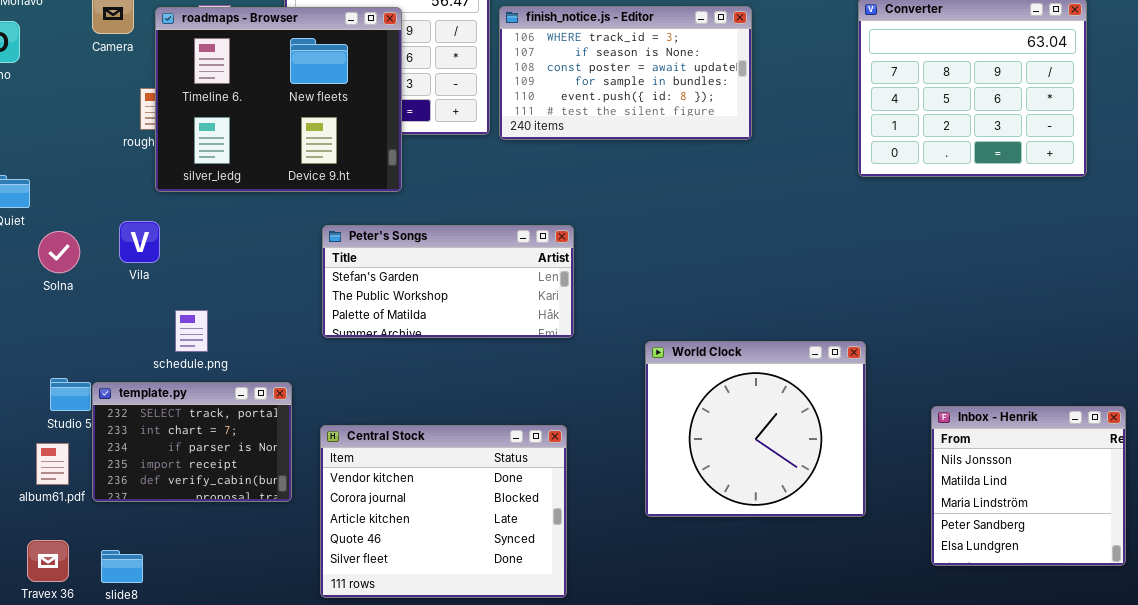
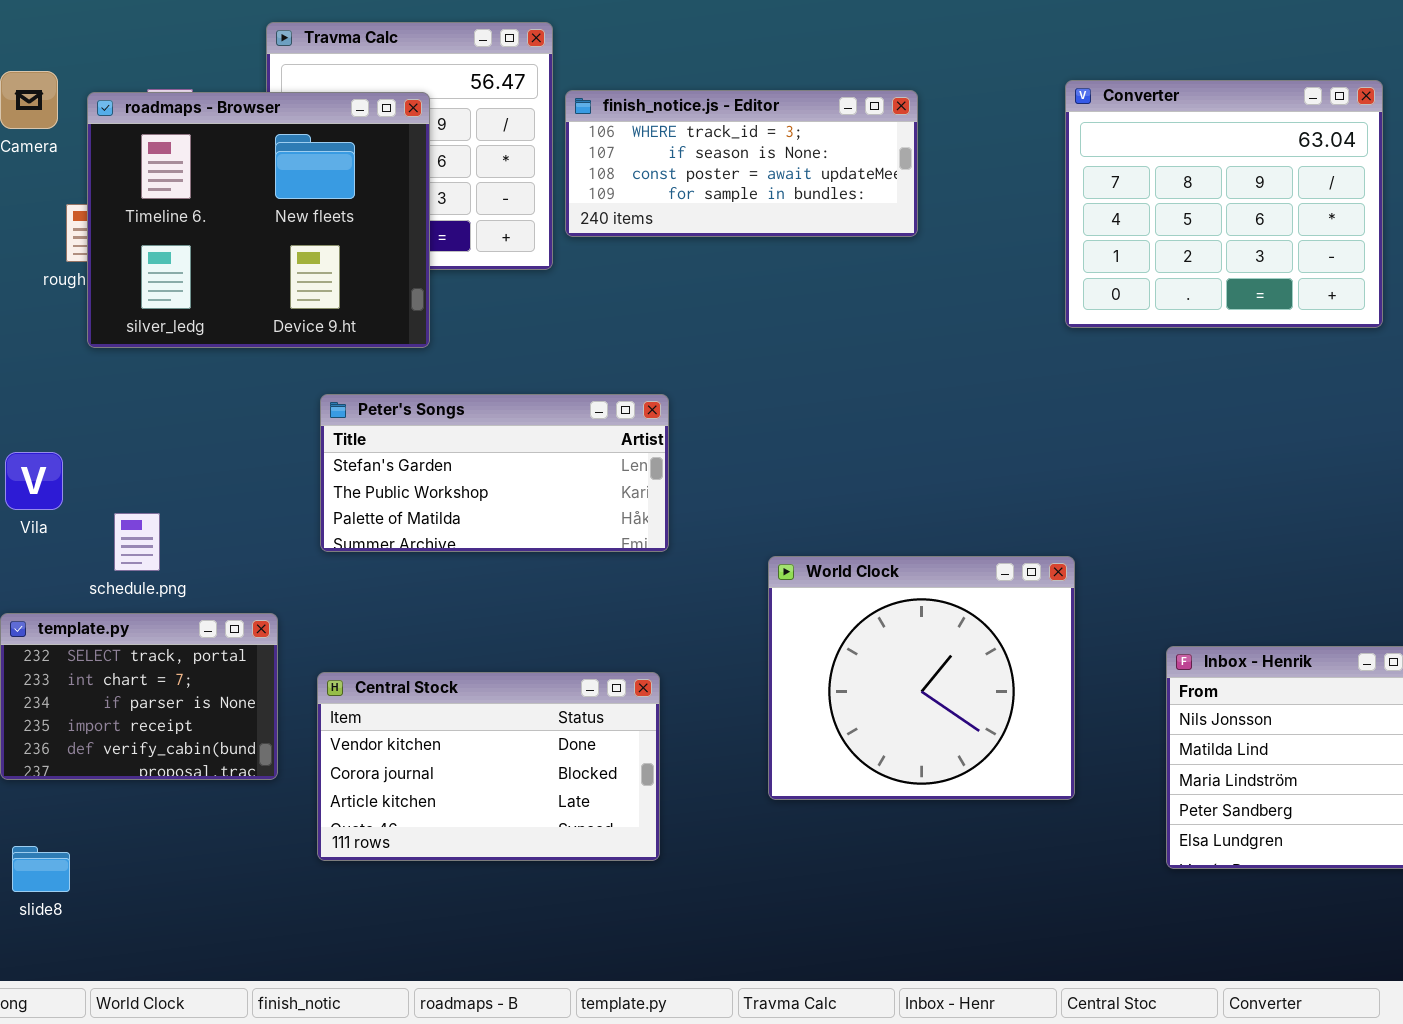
finish_notice.js - Editor: [499,6,752,140] -> [565,90,918,237], resized
Vila: [119,221,160,263] -> [5,452,63,510], moved
Central Stock: [320,425,567,598] -> [317,672,660,861], resized

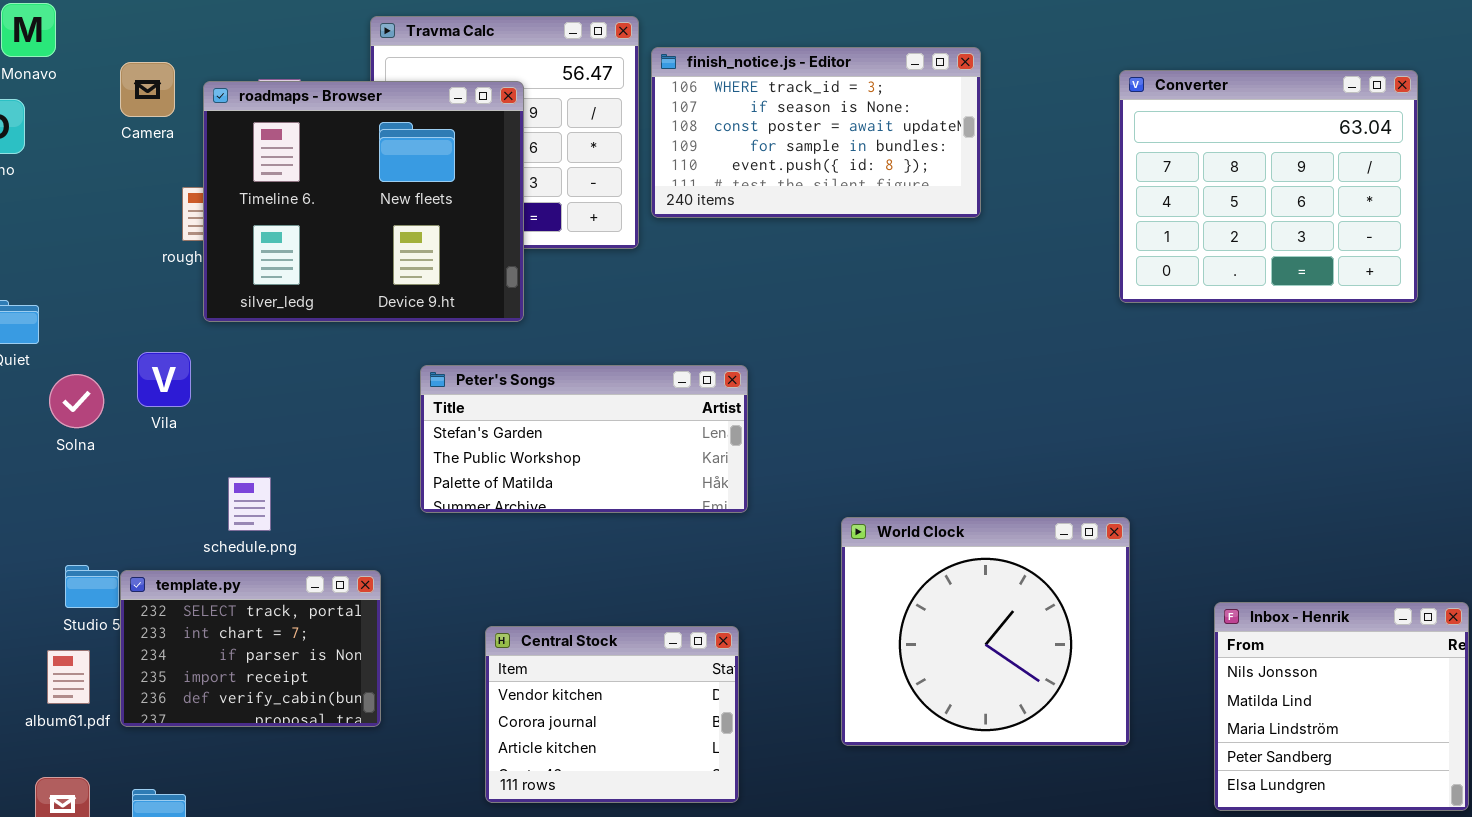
finish_notice.js - Editor: [565,90,918,237] -> [651,47,981,218], resized
Vila: [5,452,63,510] -> [137,352,191,407], moved
Central Stock: [317,672,660,861] -> [485,626,739,803], resized

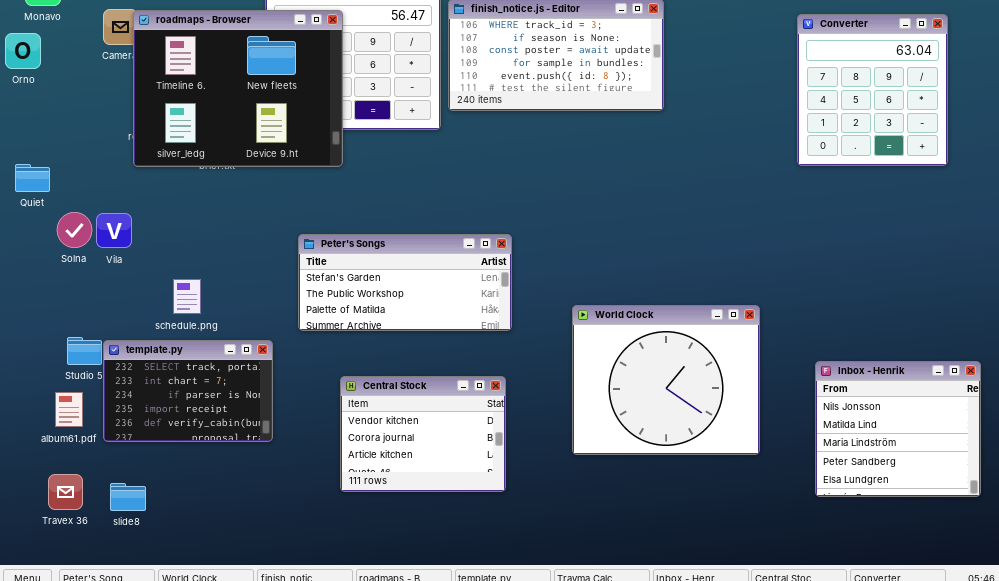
Converter: [1119,70,1418,303] -> [797,14,948,166], resized
roadmaps - Browser: [203,81,524,322] -> [133,10,343,167], moved
Vila: [137,352,191,407] -> [96,213,132,248], moved
Peter's Songs: [420,365,748,513] -> [298,234,512,331], moved

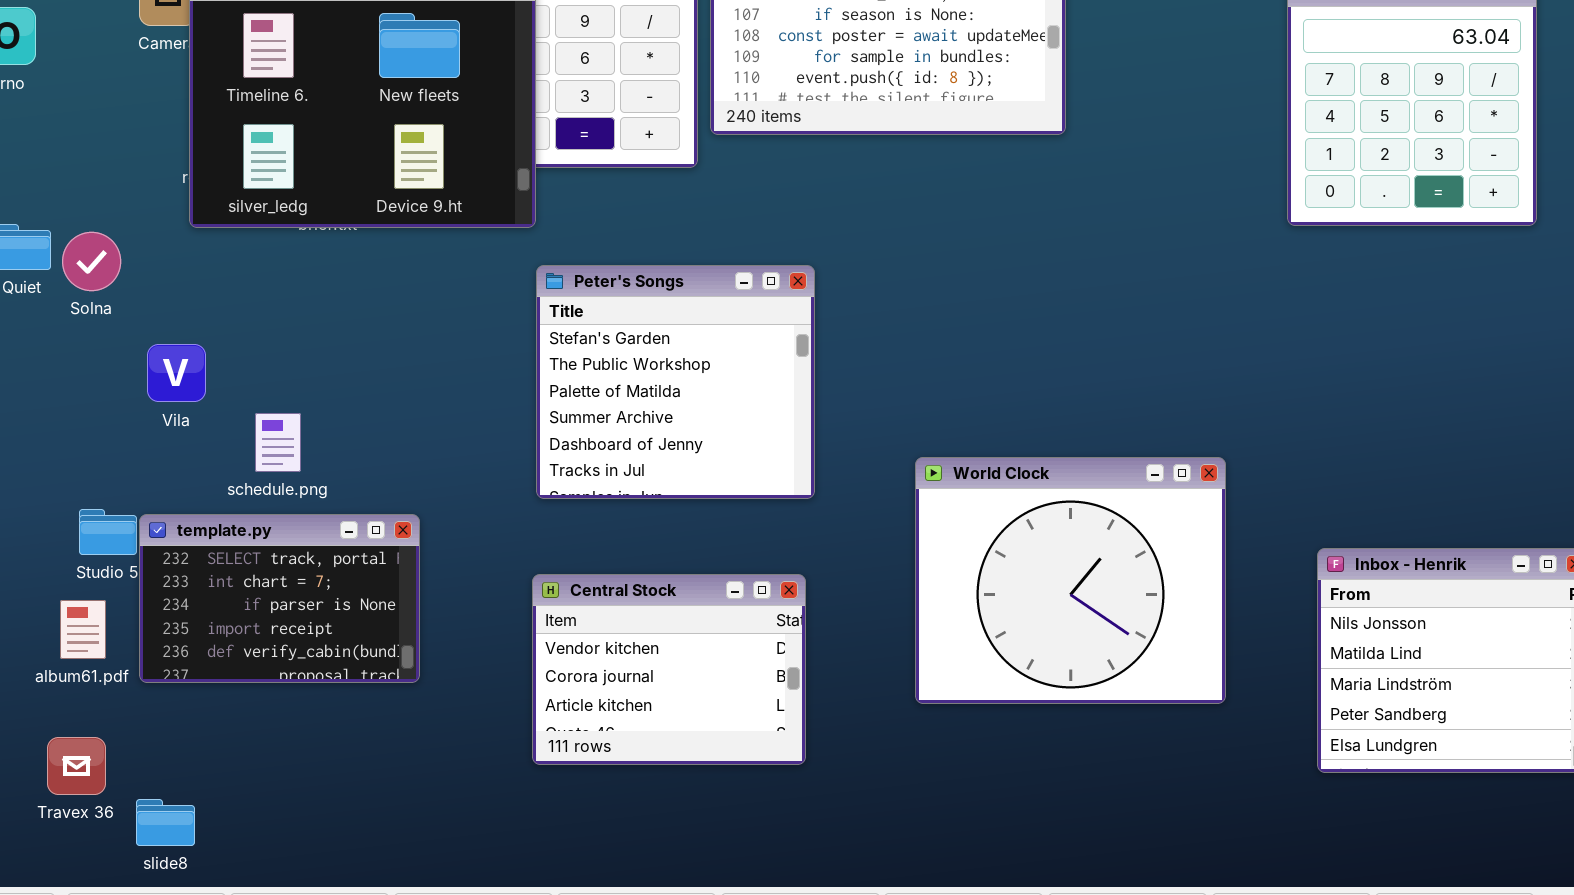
Solna: [57,212,92,248] -> [62,232,121,291], moved
Vila: [96,213,132,248] -> [147,344,206,402], moved
Peter's Songs: [298,234,512,331] -> [536,265,815,499], resized
slide8: [110,483,146,511] -> [136,799,195,846], moved

